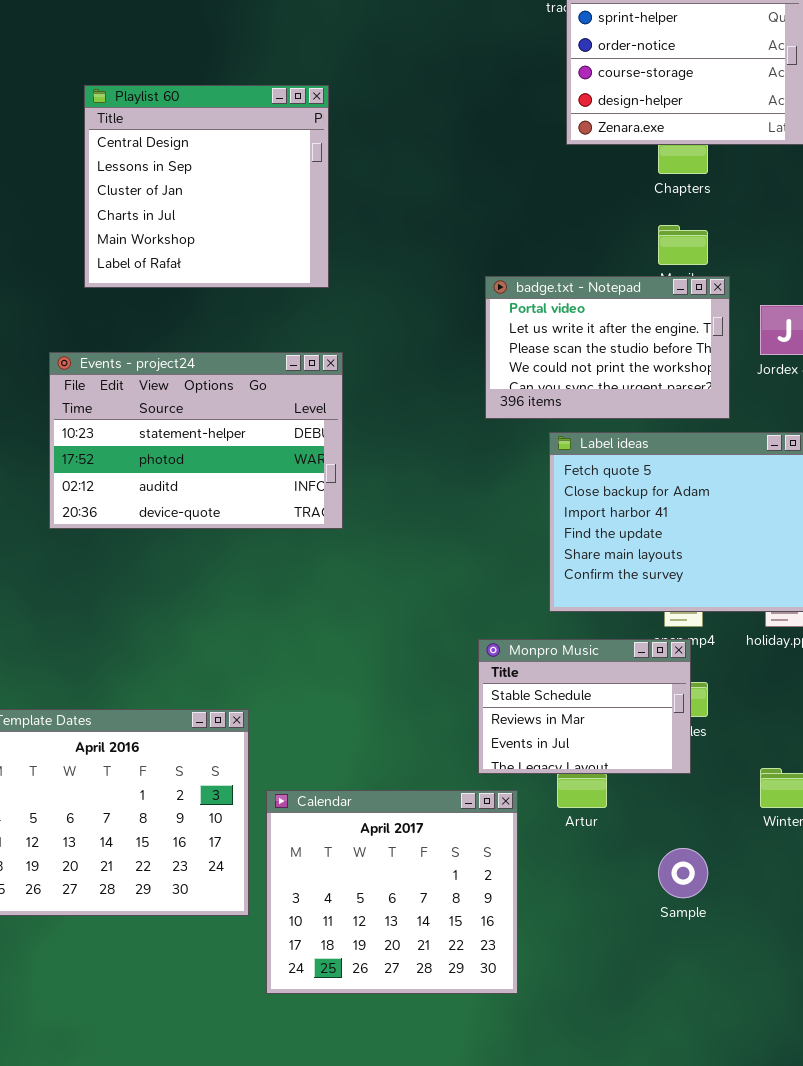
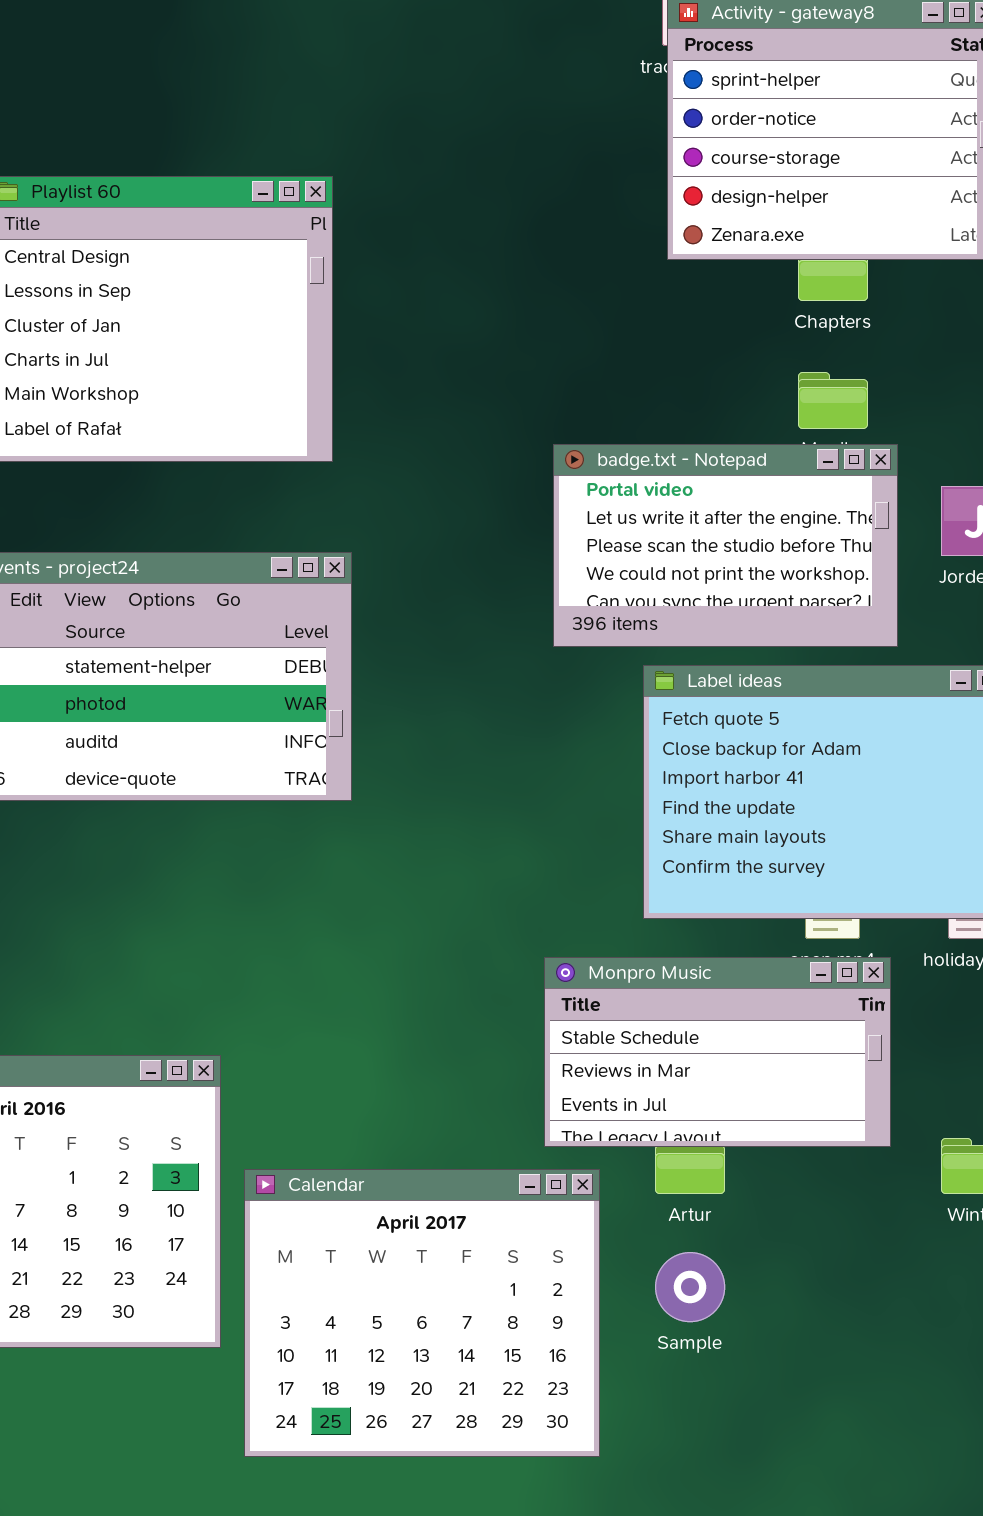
Monpro Music: [478,639,691,774] -> [544,957,891,1147], resized
Sample: [658,848,708,898] -> [655,1252,725,1322], moved

